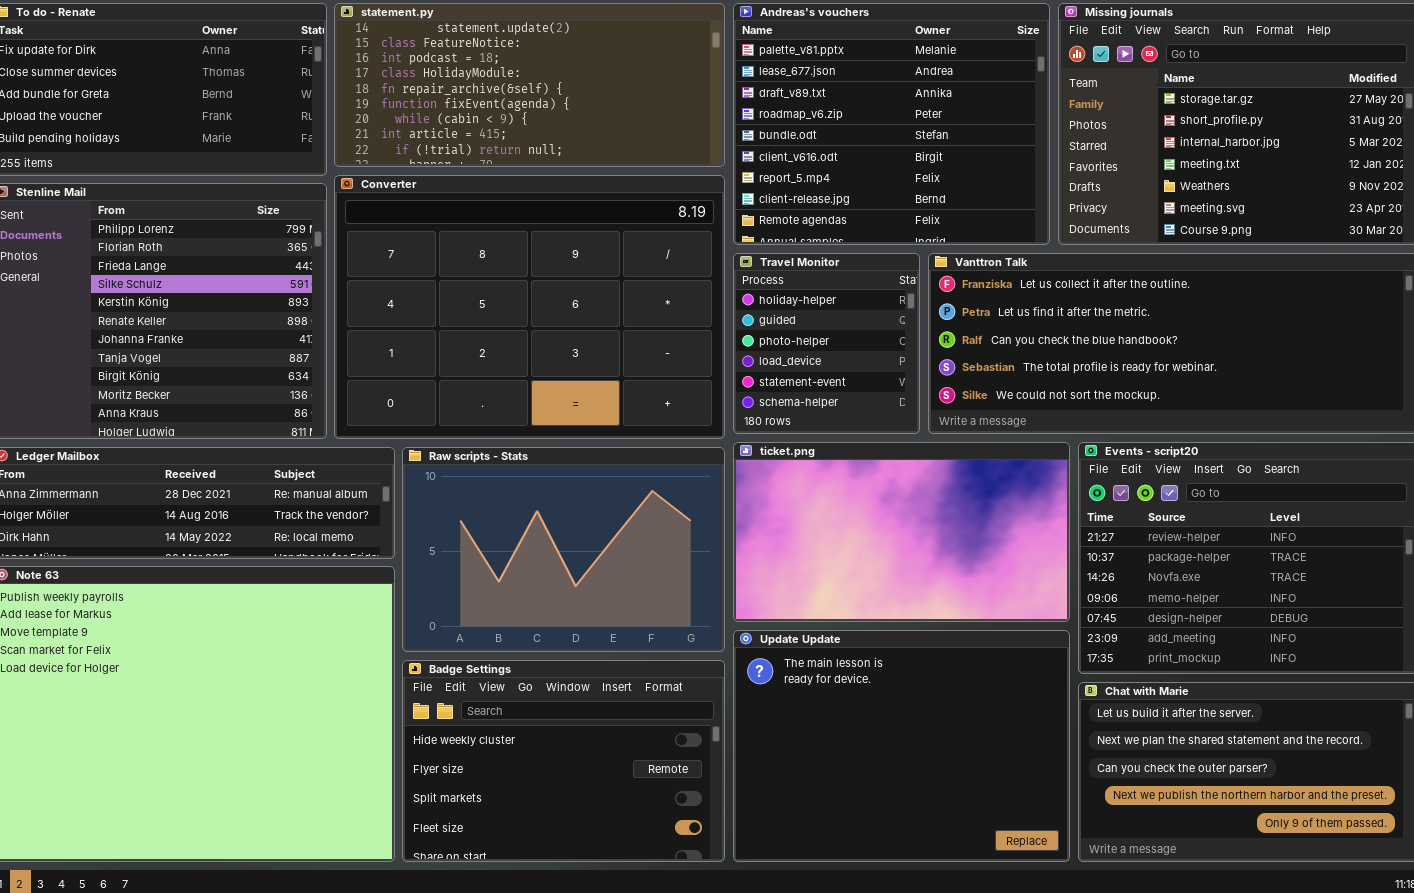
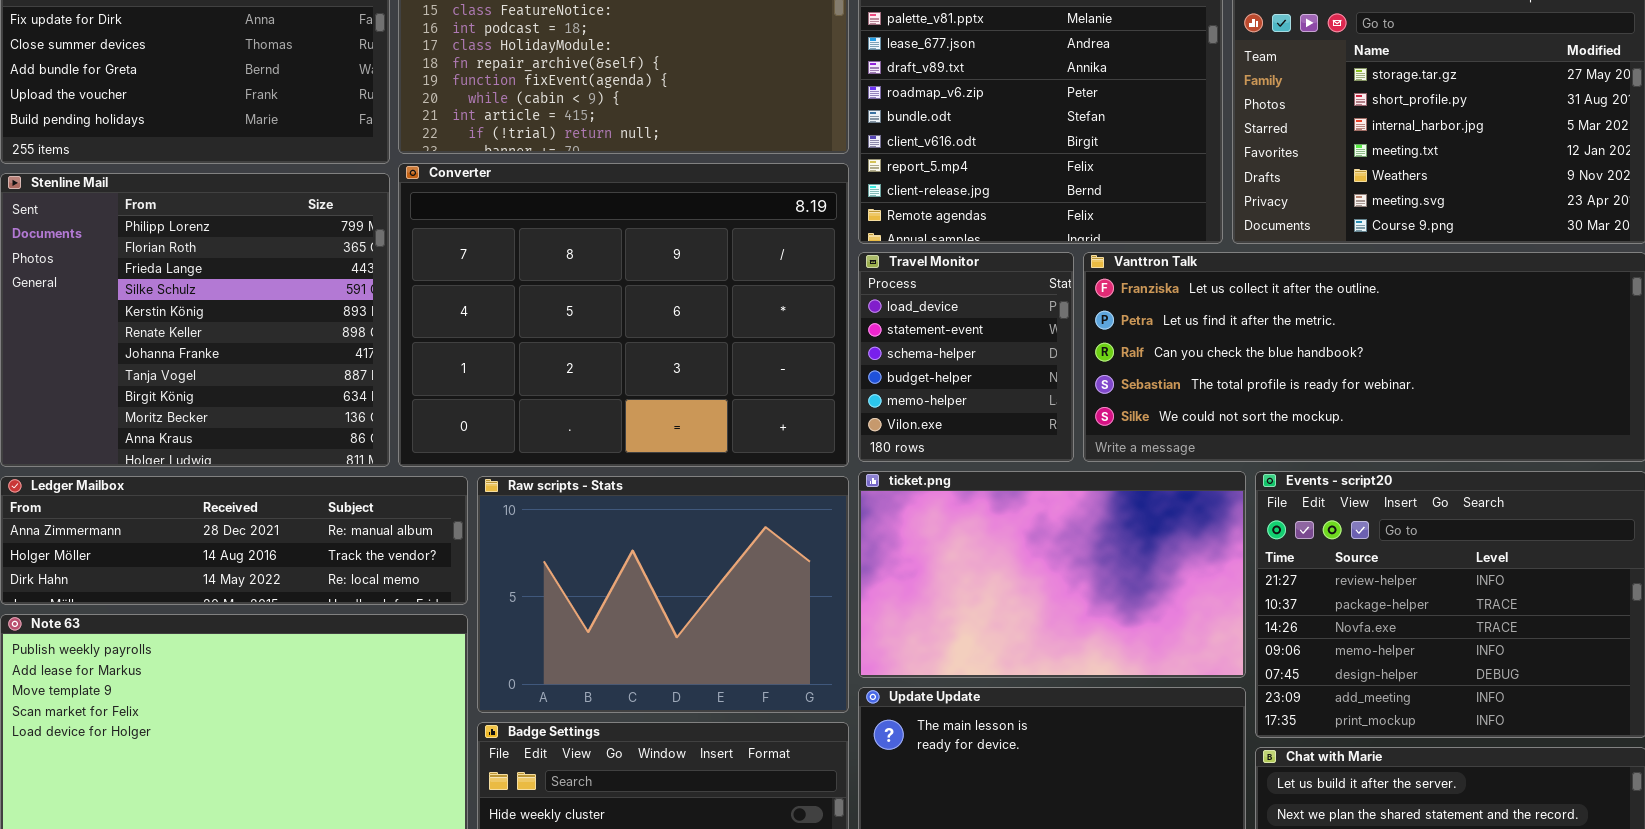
Travel Monitor: [733,253,920,434] -> [858,252,1074,462], scrolled down 3 rows

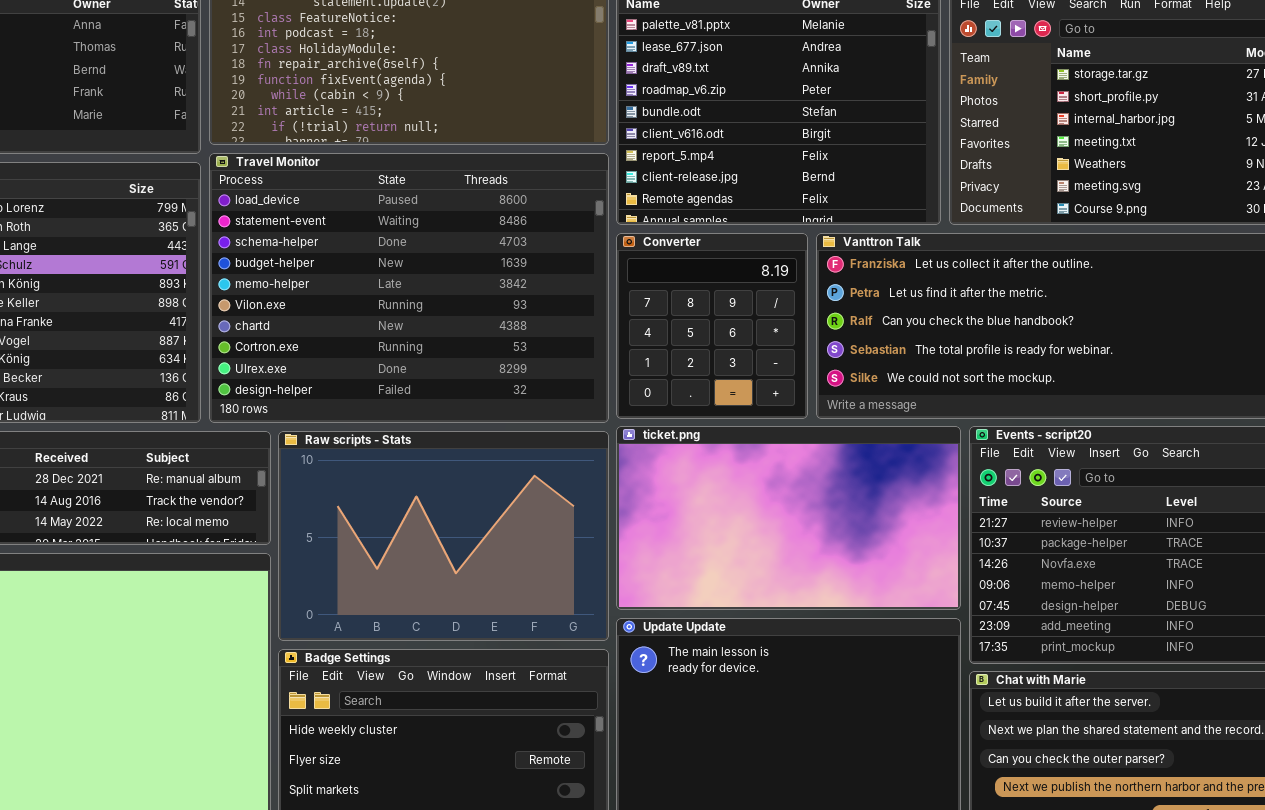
Converter: [398,163,849,467] -> [616,233,808,419], moved, resized
Travel Monitor: [858,252,1074,462] -> [209,153,609,423], moved, resized

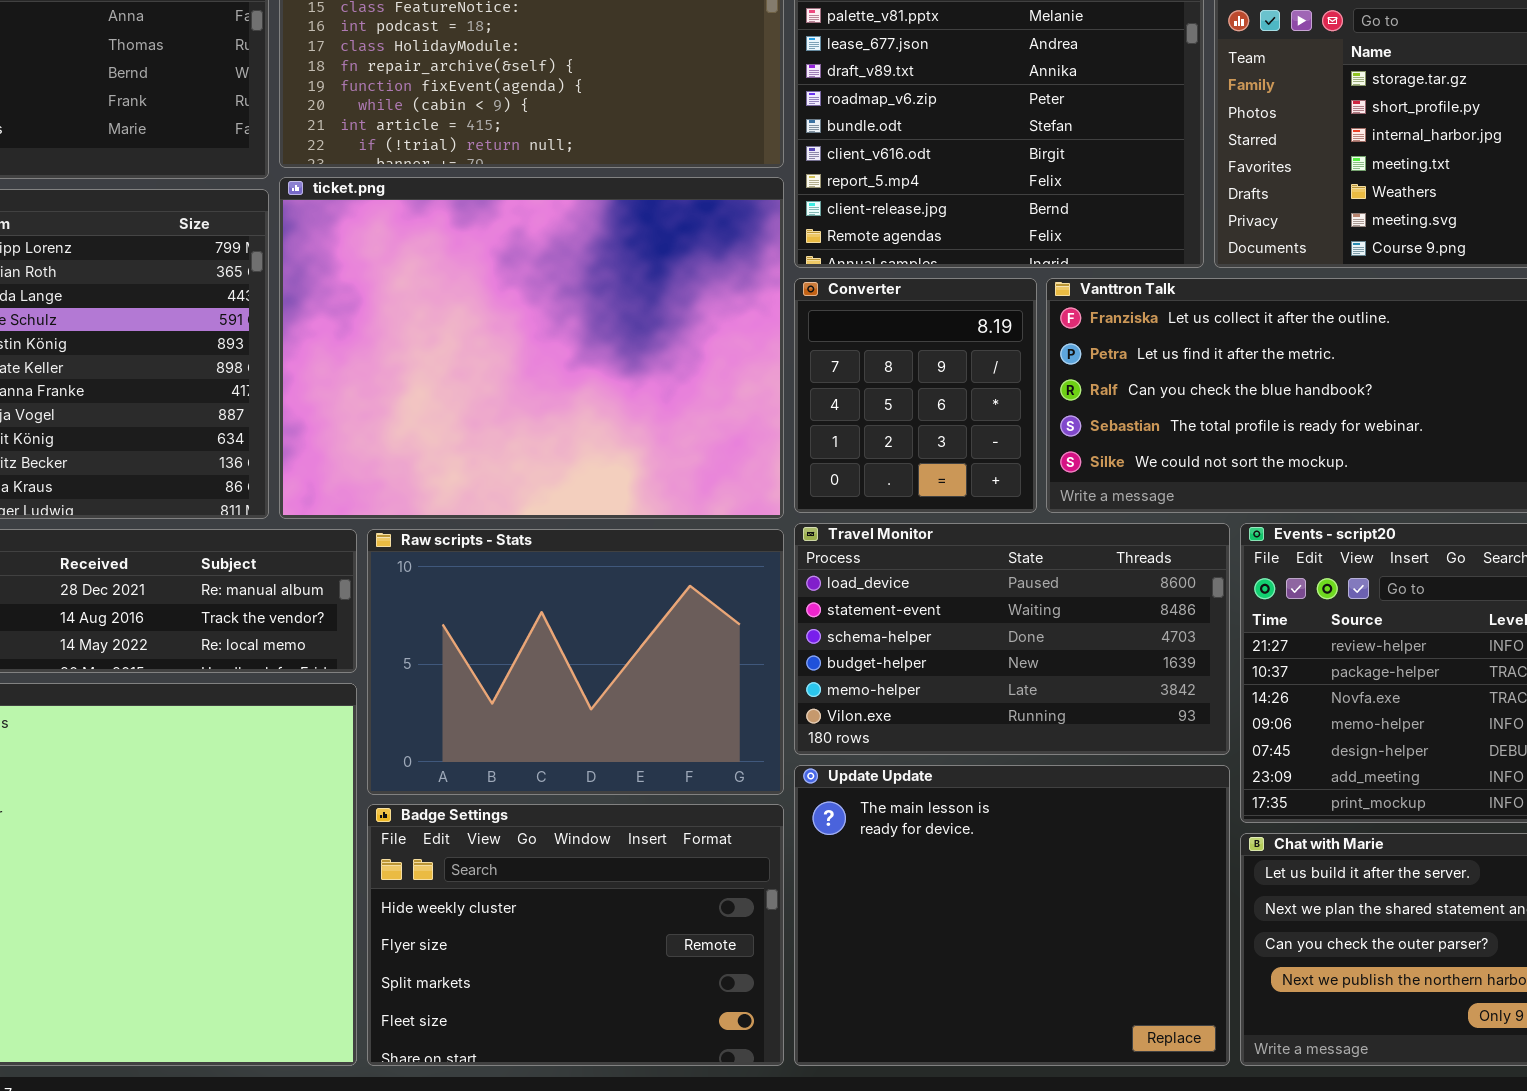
Travel Monitor: [209,153,609,423] -> [794,523,1230,755], moved, resized
ticket.png: [616,426,961,610] -> [279,177,784,519], moved, resized

